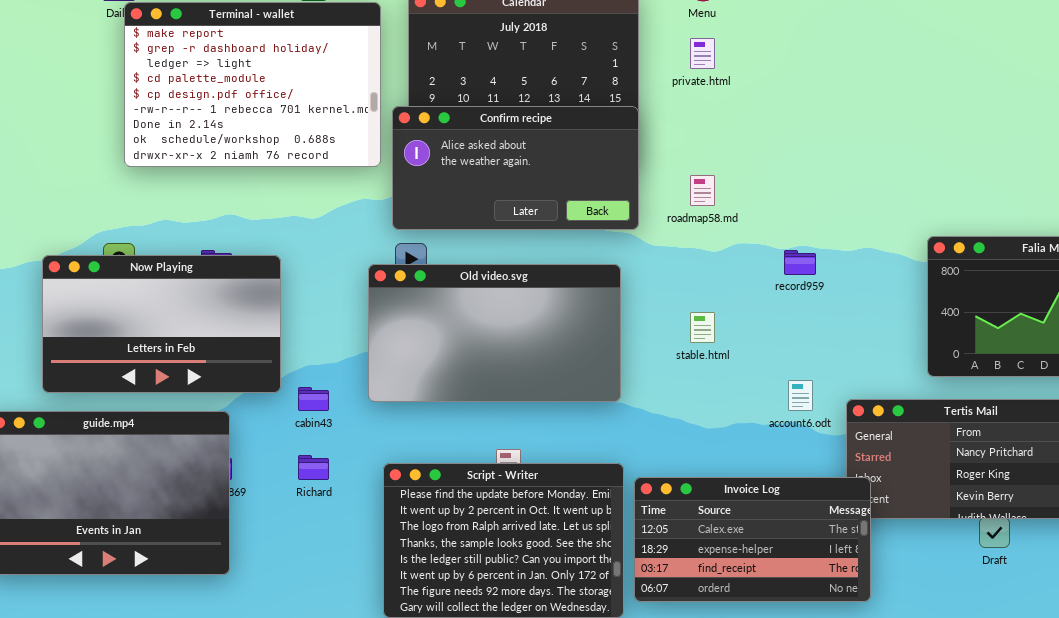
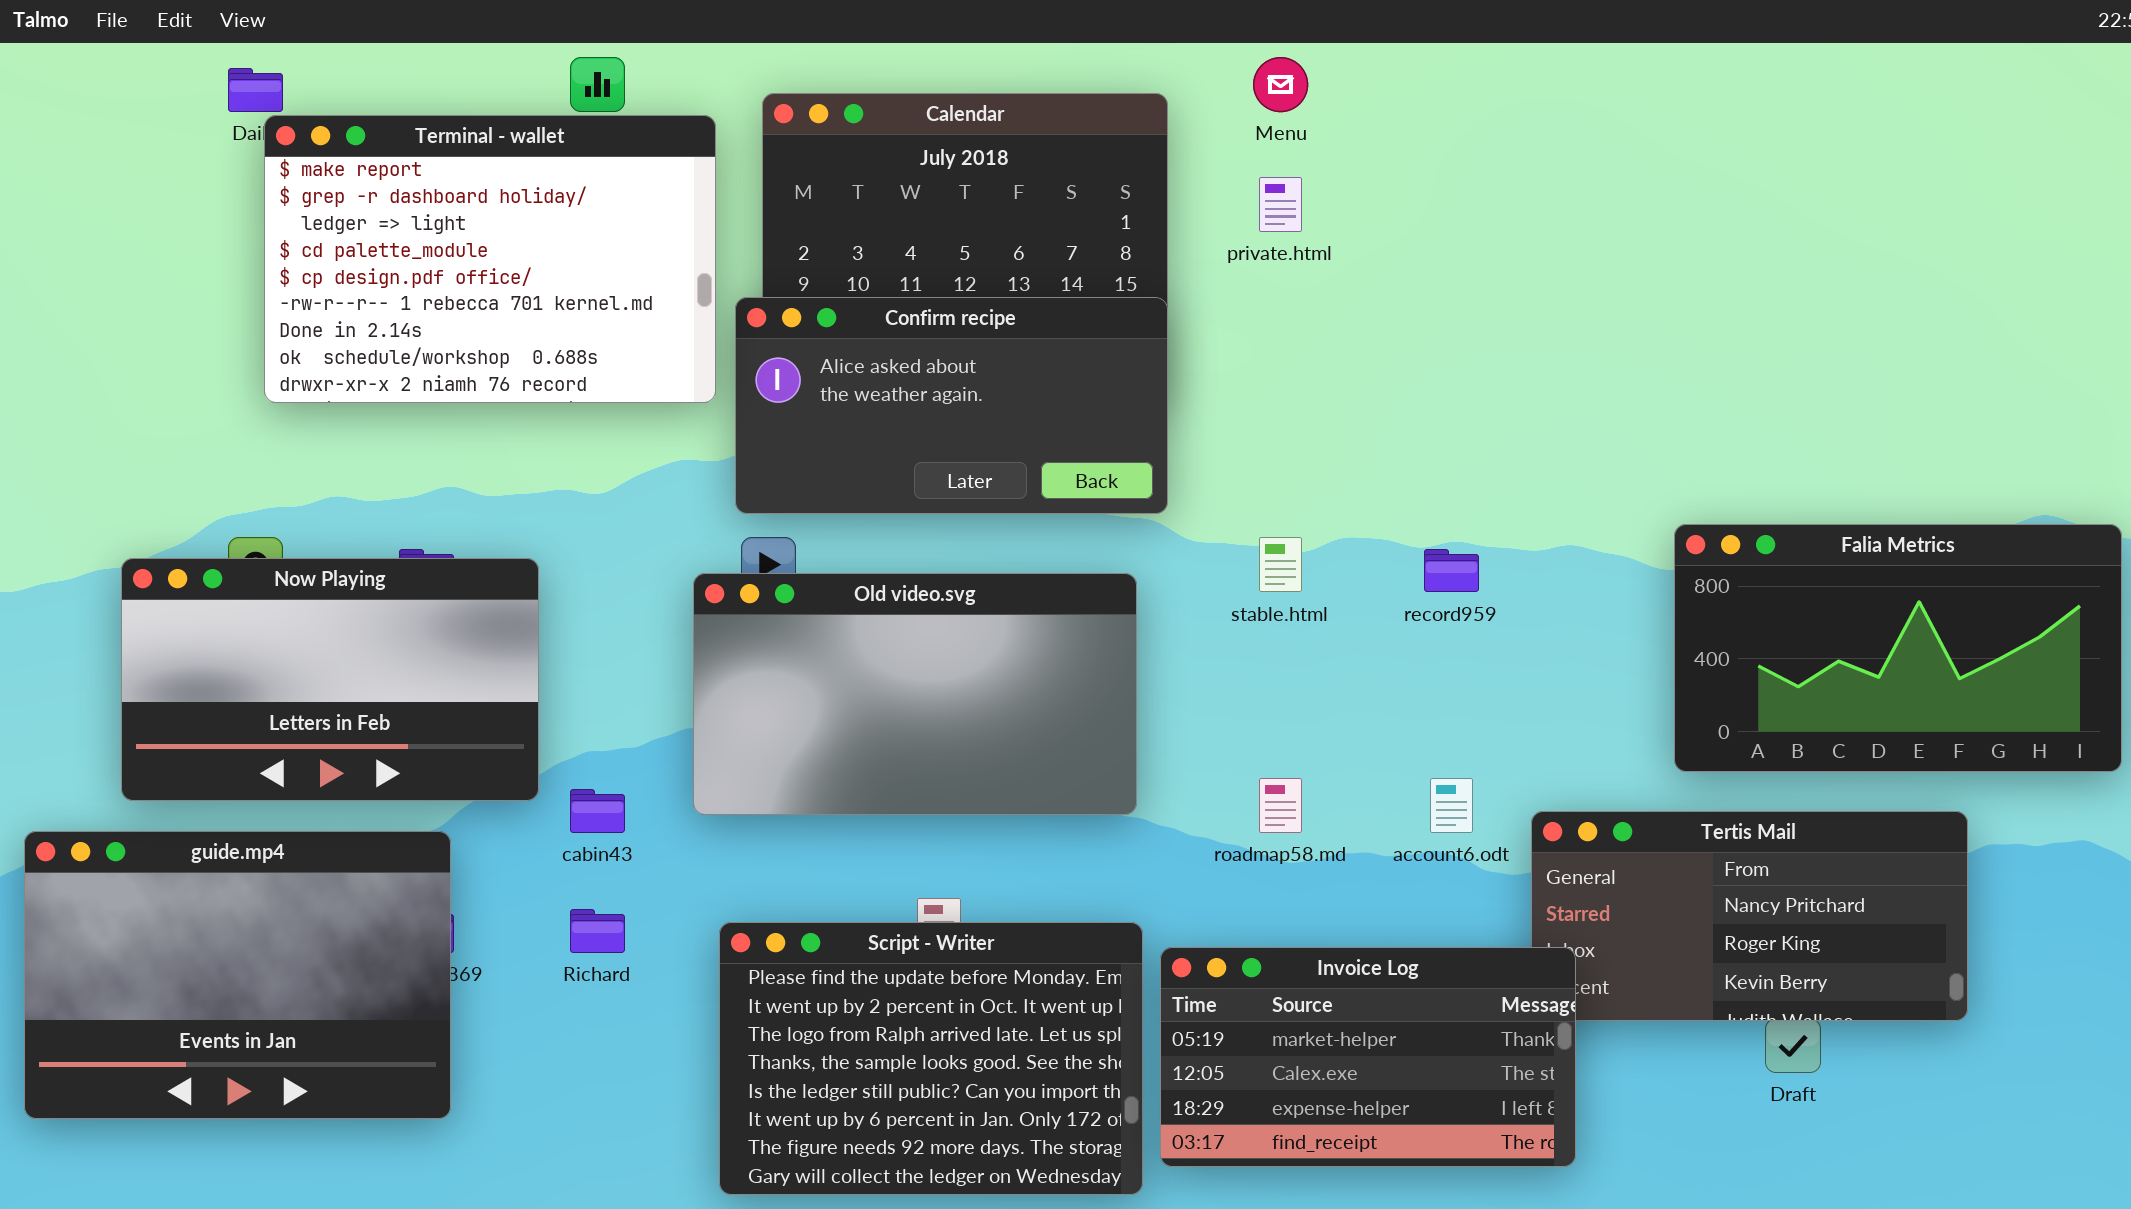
roadmap58.md: [690,175,715,206] -> [1259,778,1302,833], moved
stable.html: [690,312,715,343] -> [1259,537,1302,592], moved
Invoice Log: [634,477,871,602] -> [1160,947,1576,1167], scrolled up 1 row

